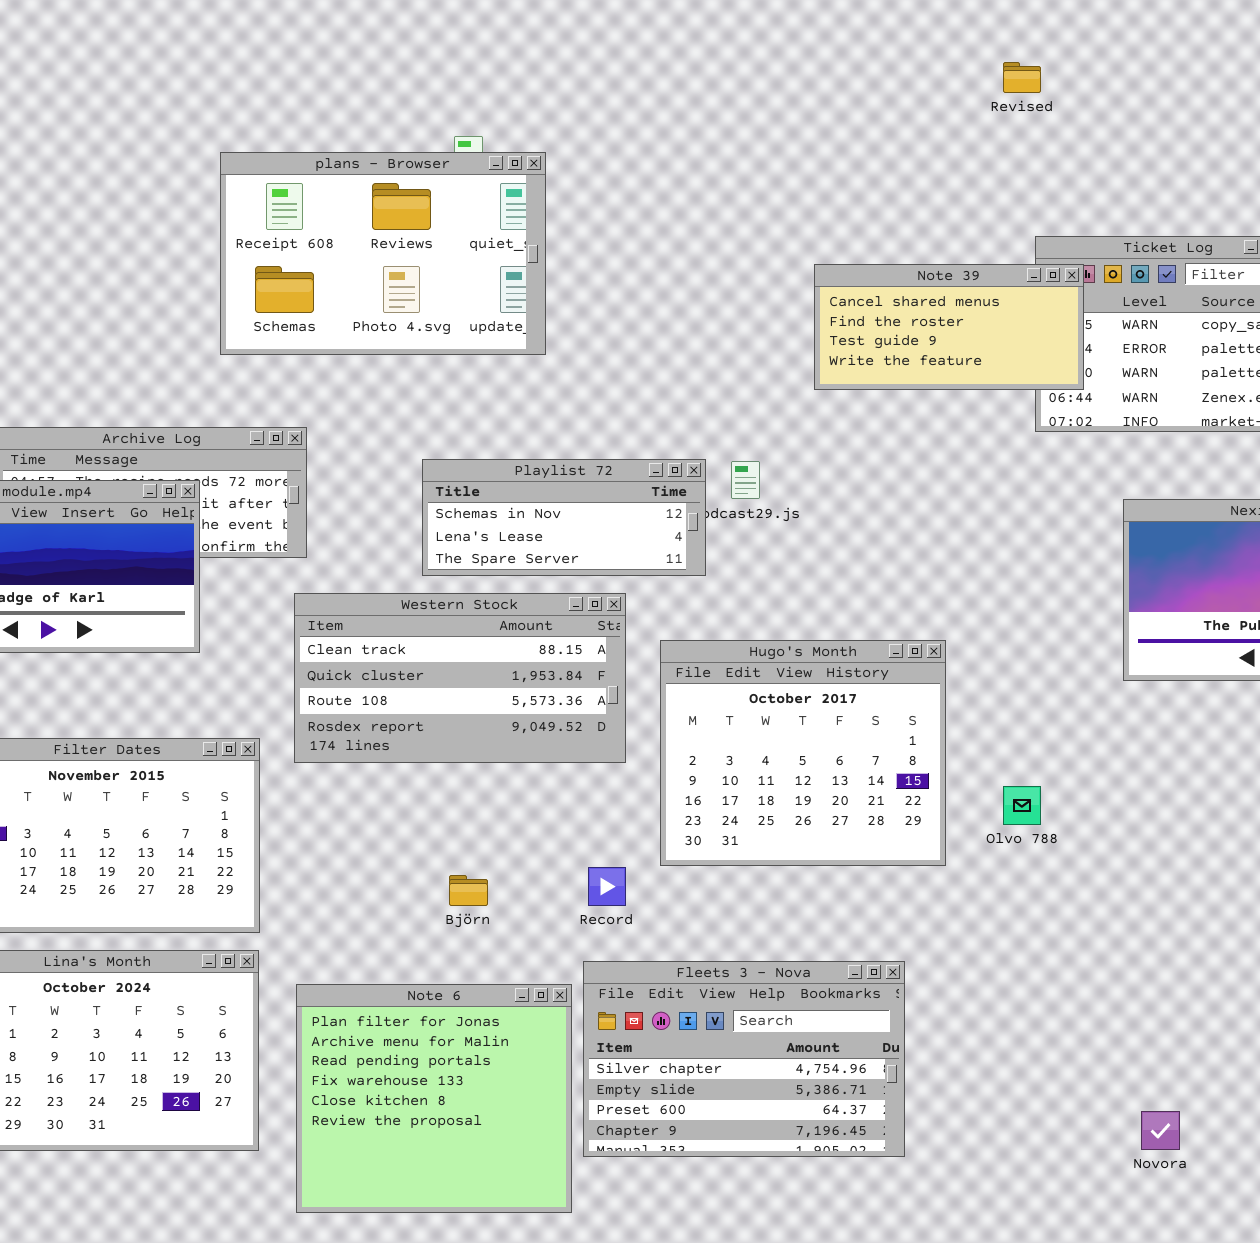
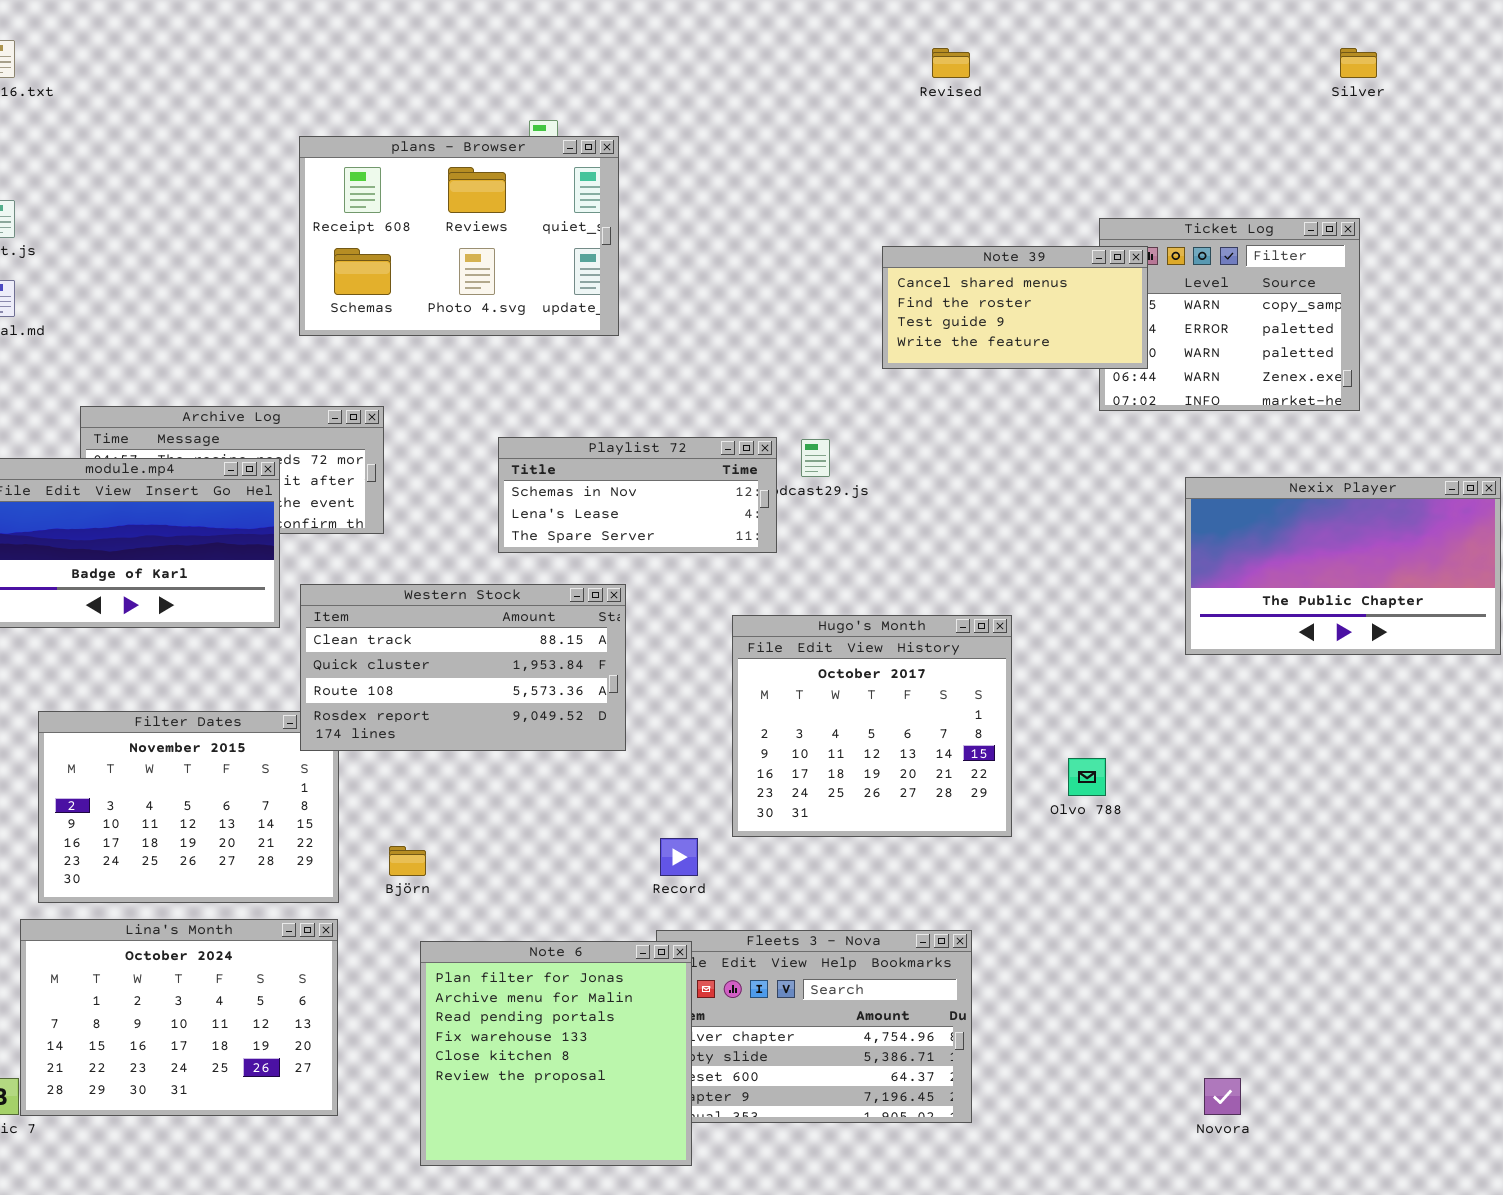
Revised: [1003,62,1041,93] -> [932,48,970,78], moved
Western Stock: [294,593,626,763] -> [300,584,626,751], moved
Björn: [449,875,488,906] -> [389,846,426,876], moved
Note 6: [296,984,572,1213] -> [420,941,692,1166], moved

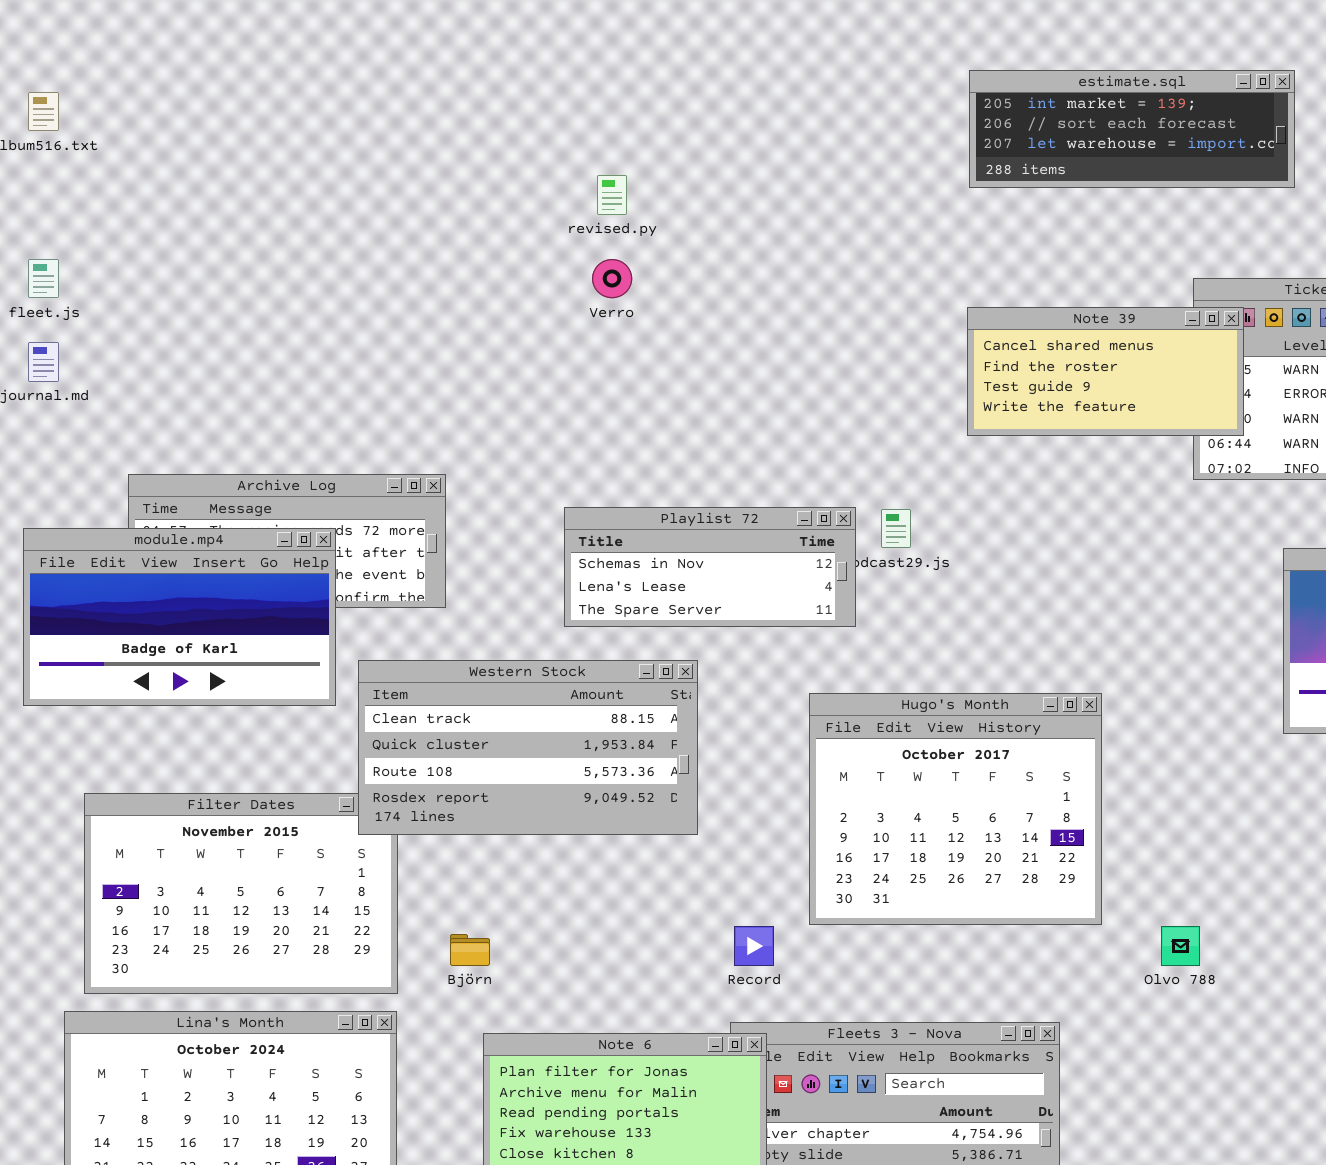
estimate.sql: none -> [969,70,1295,188], opened
plans - Browser: [299,136,619,336] -> none, closed
Olvo 788: [1068,758,1106,796] -> [1161,926,1200,966], moved

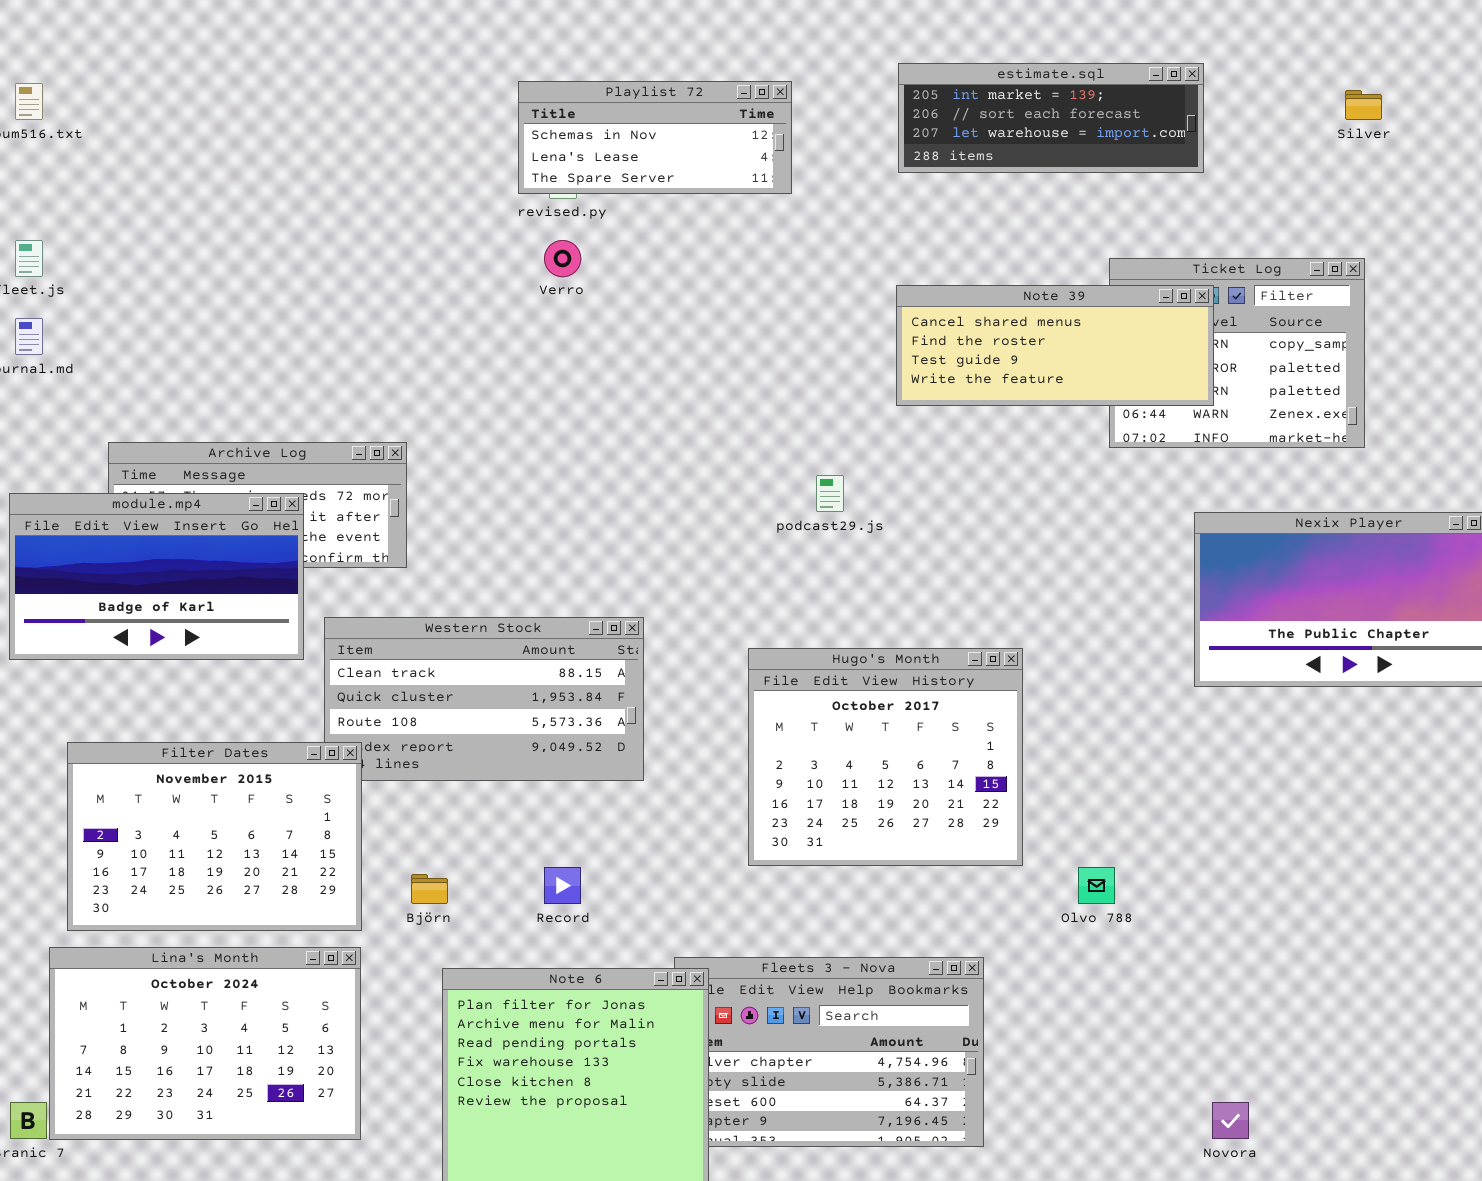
Note 39: [967,307,1244,436] -> [896,285,1214,406], resized
Playlist 72: [564,507,856,627] -> [518,81,792,194], moved
Filter Dates: [84,793,398,994] -> [67,742,362,931], raised
Record: [734,926,774,966] -> [544,867,581,904], moved

